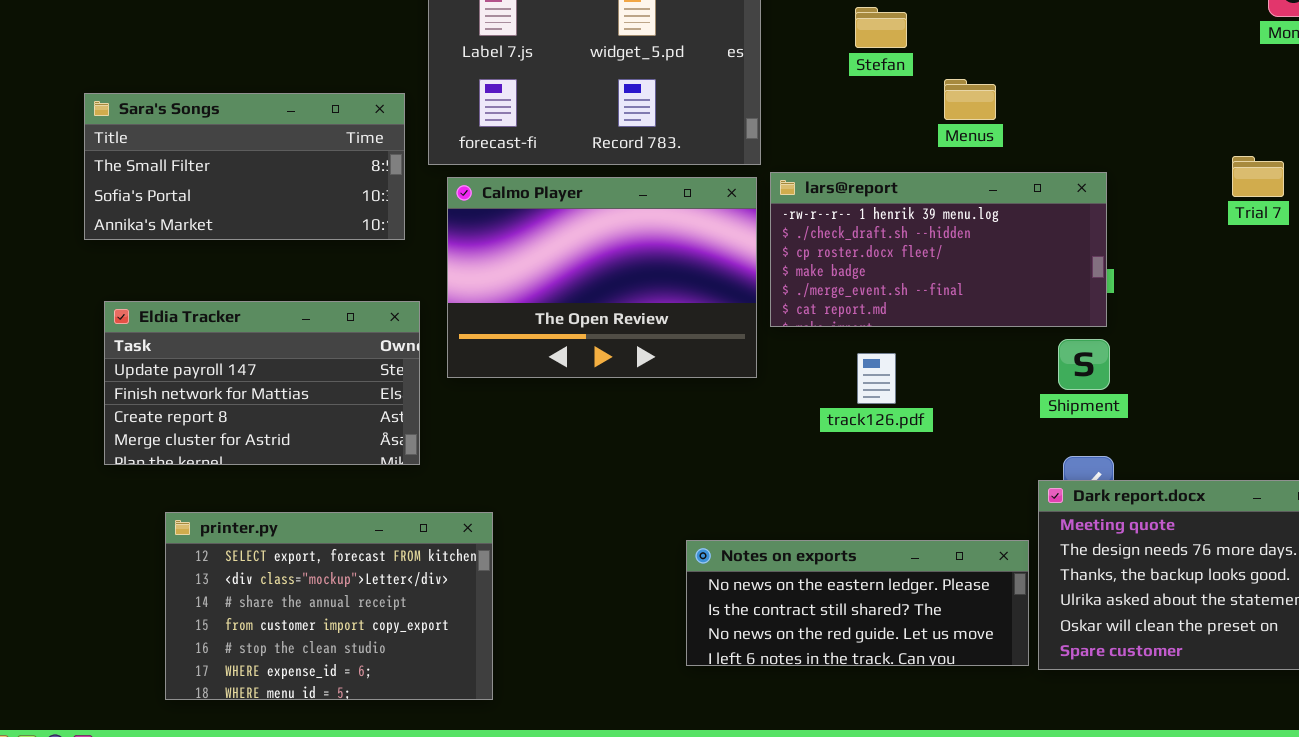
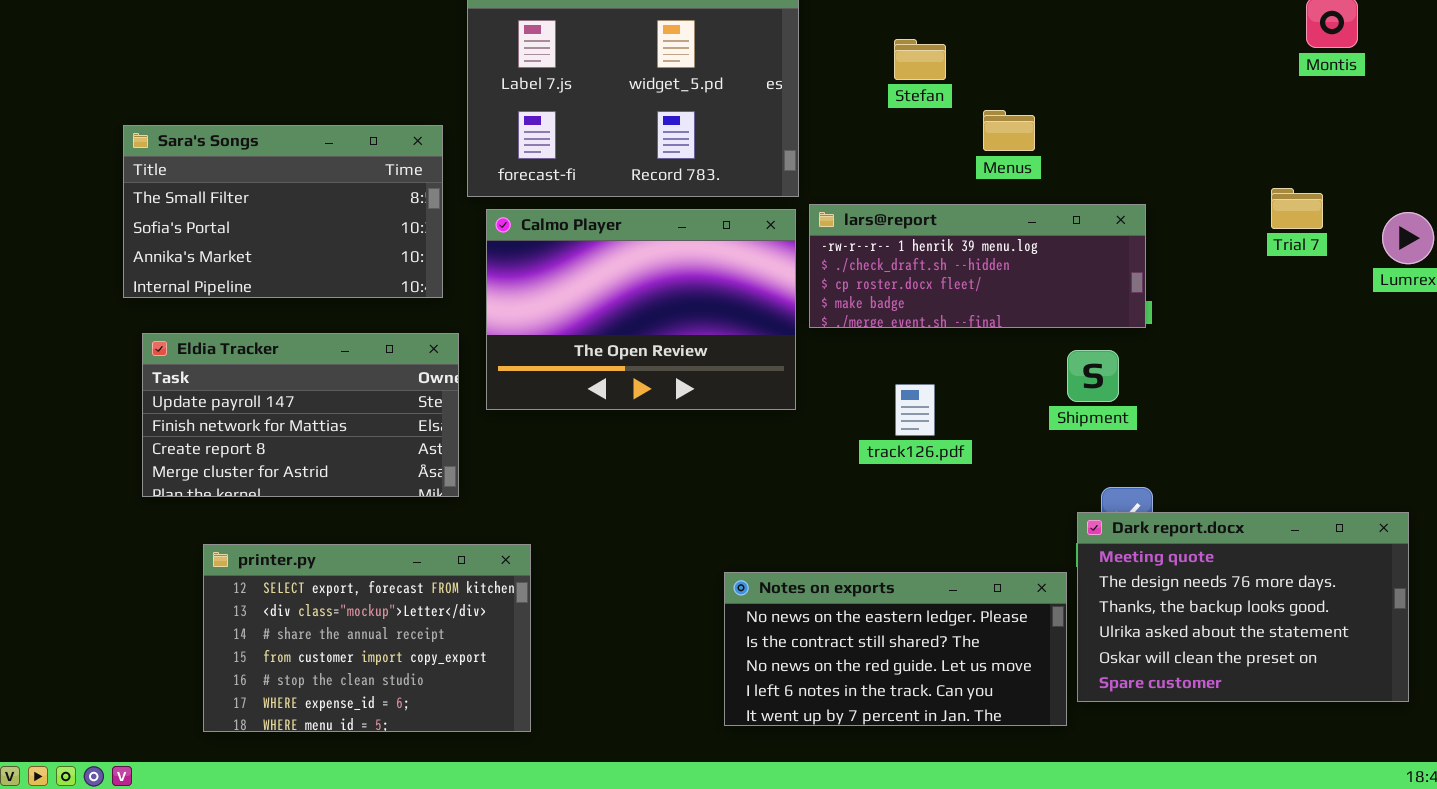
Sara's Songs: [84,93,405,240] -> [123,125,443,298], resized
lars@report: [770,172,1107,327] -> [809,204,1146,328], resized
Shipment: [1058,339,1110,390] -> [1067,350,1119,402], moved
Notes on exports: [686,540,1029,666] -> [724,572,1067,726], resized

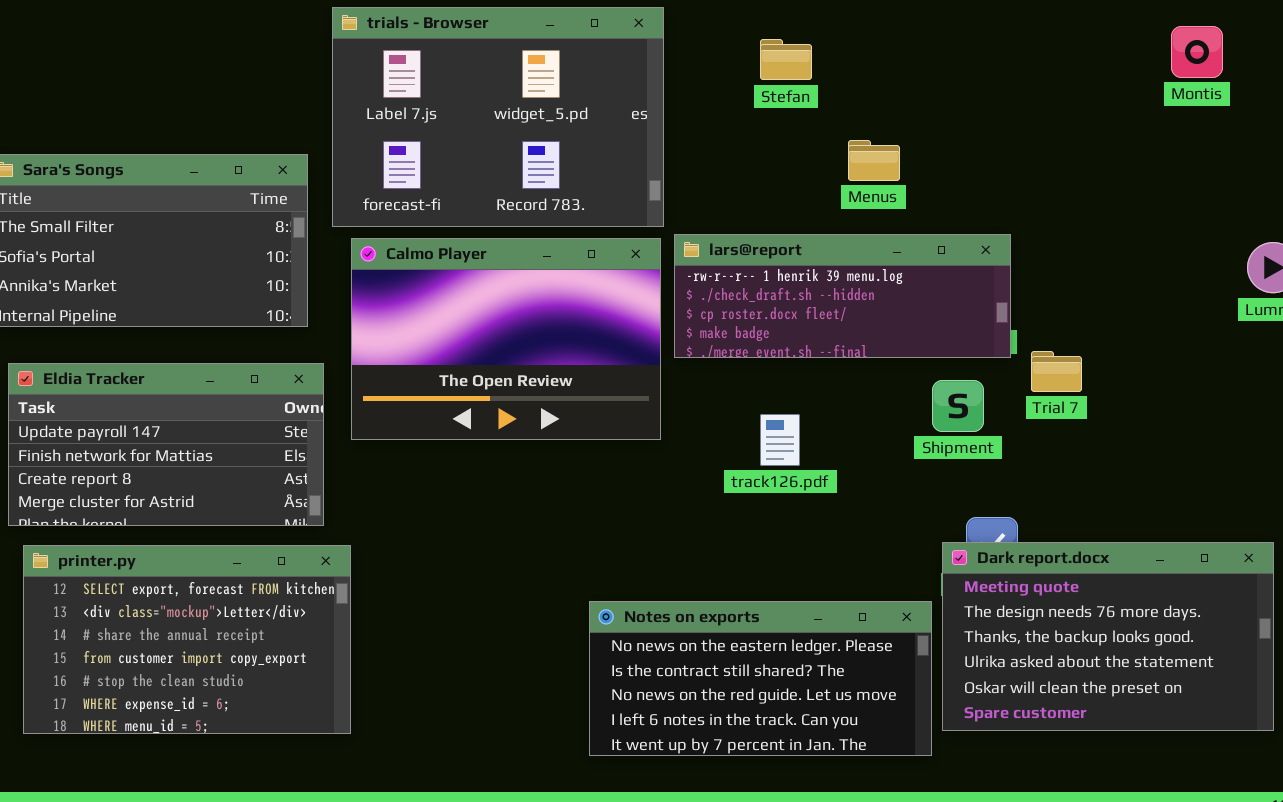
Stefan: [894,39,946,80] -> [760,39,812,80], moved
Trial 7: [1271,188,1323,229] -> [1031,351,1082,392], moved
printer.py: [203,544,531,732] -> [23,545,351,734], moved

